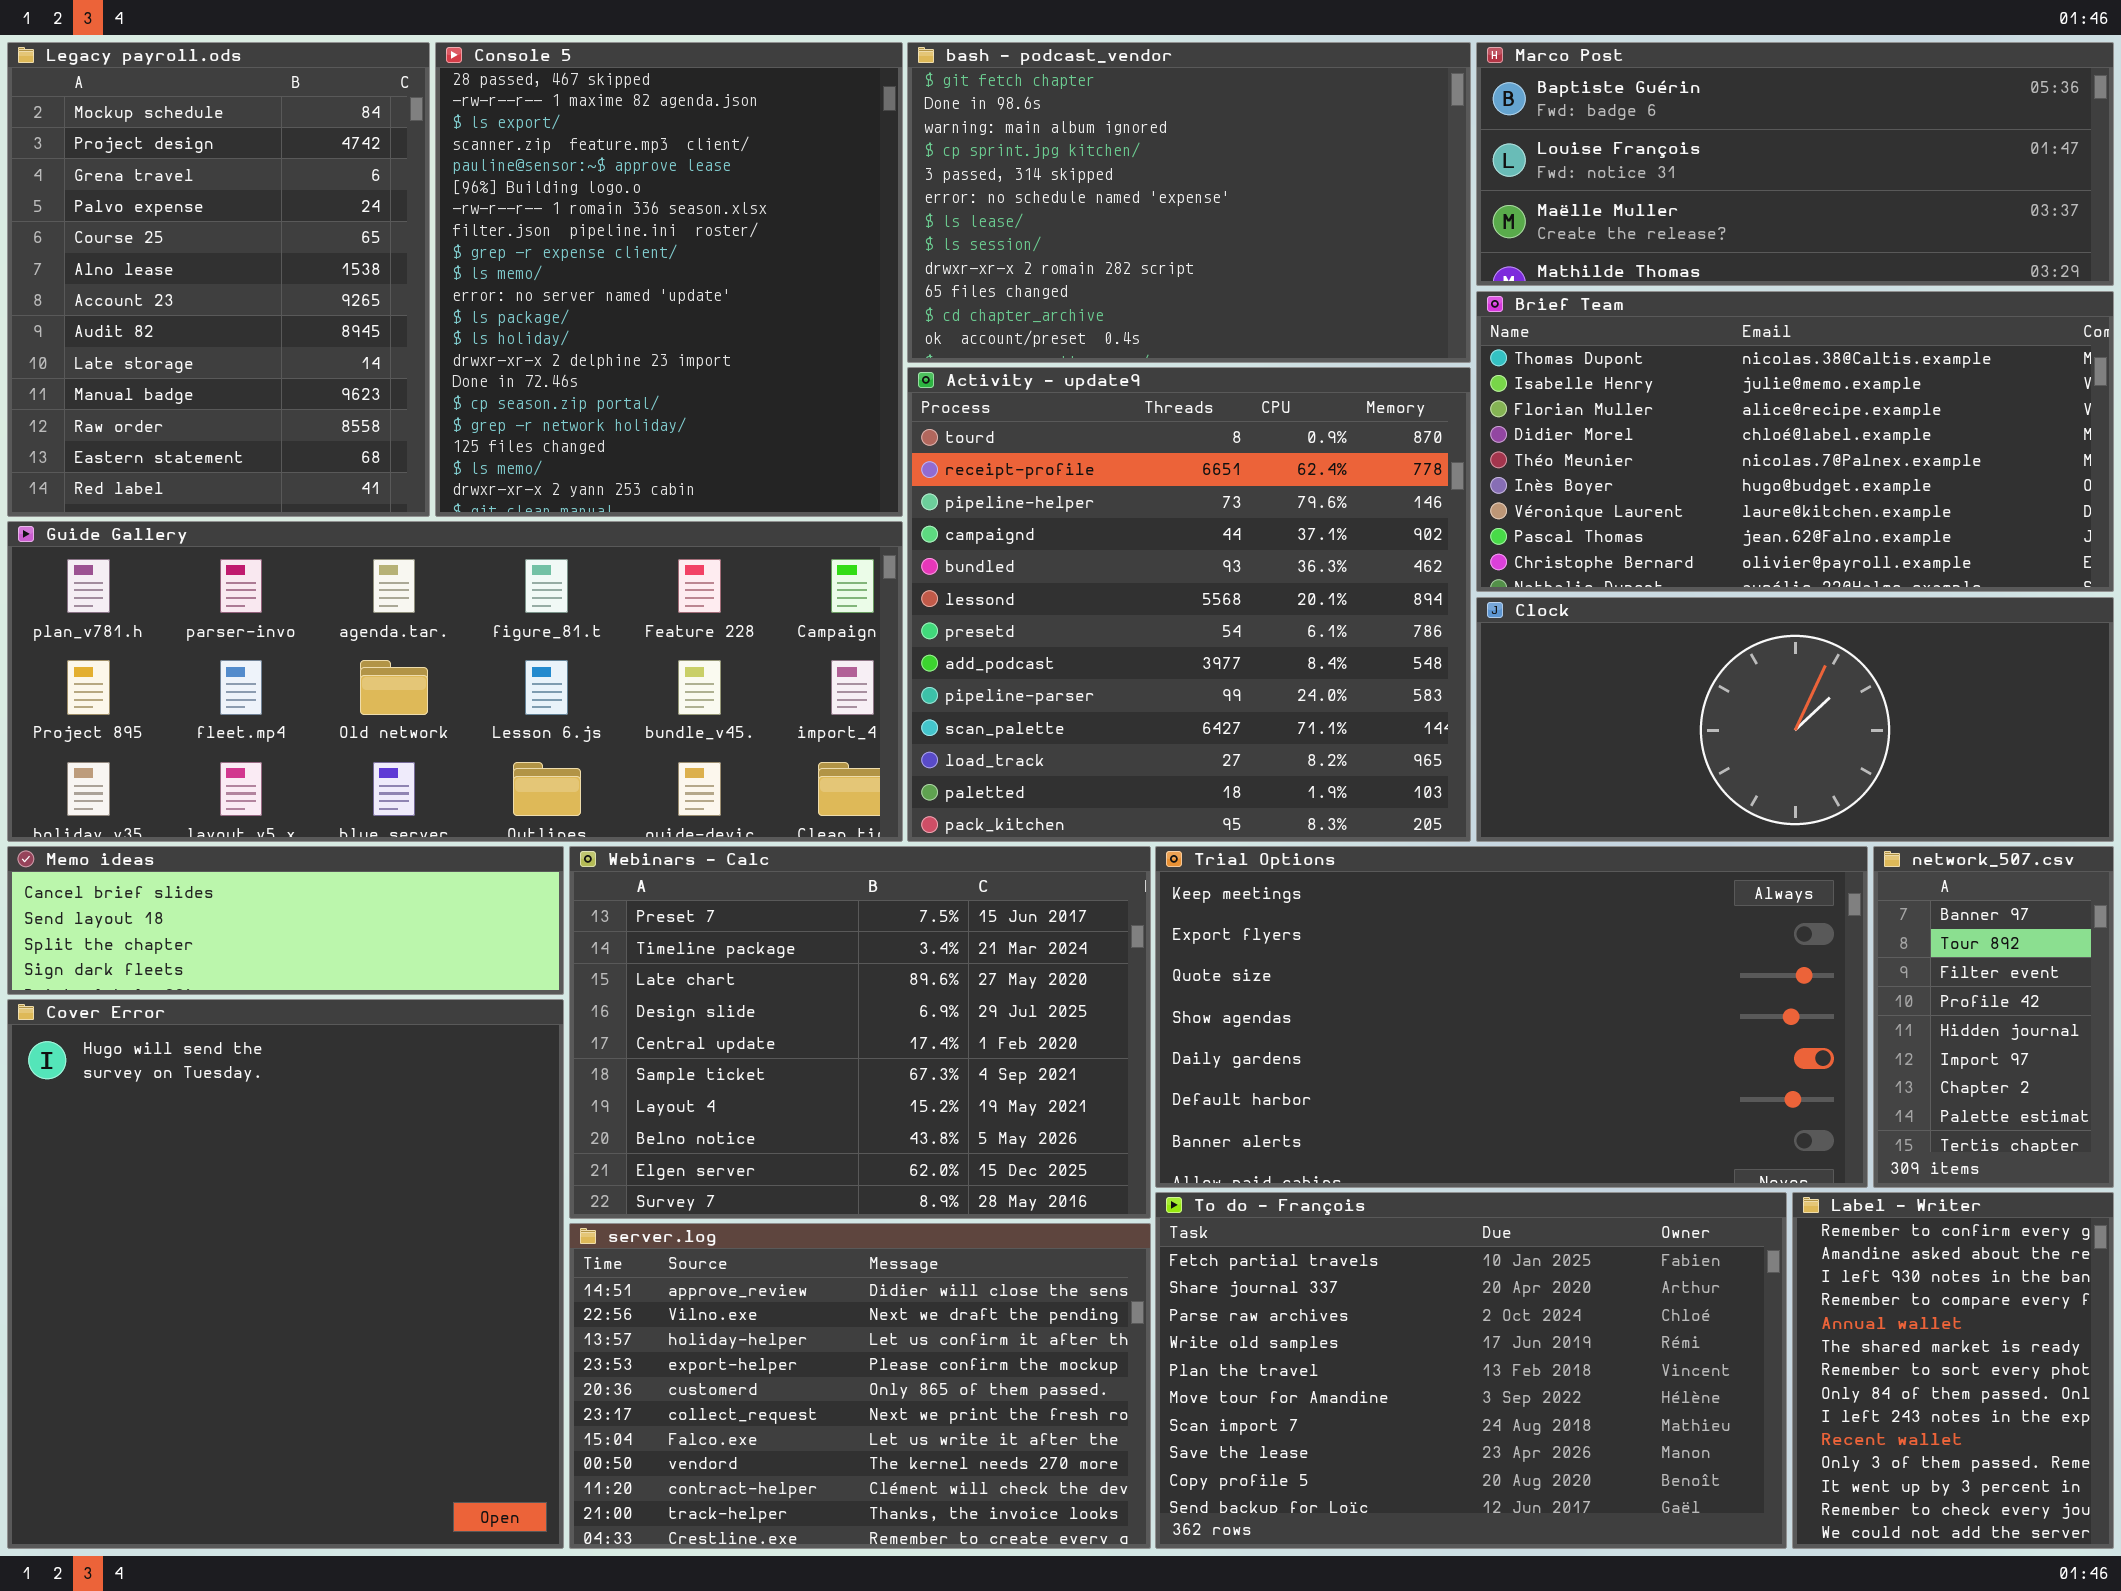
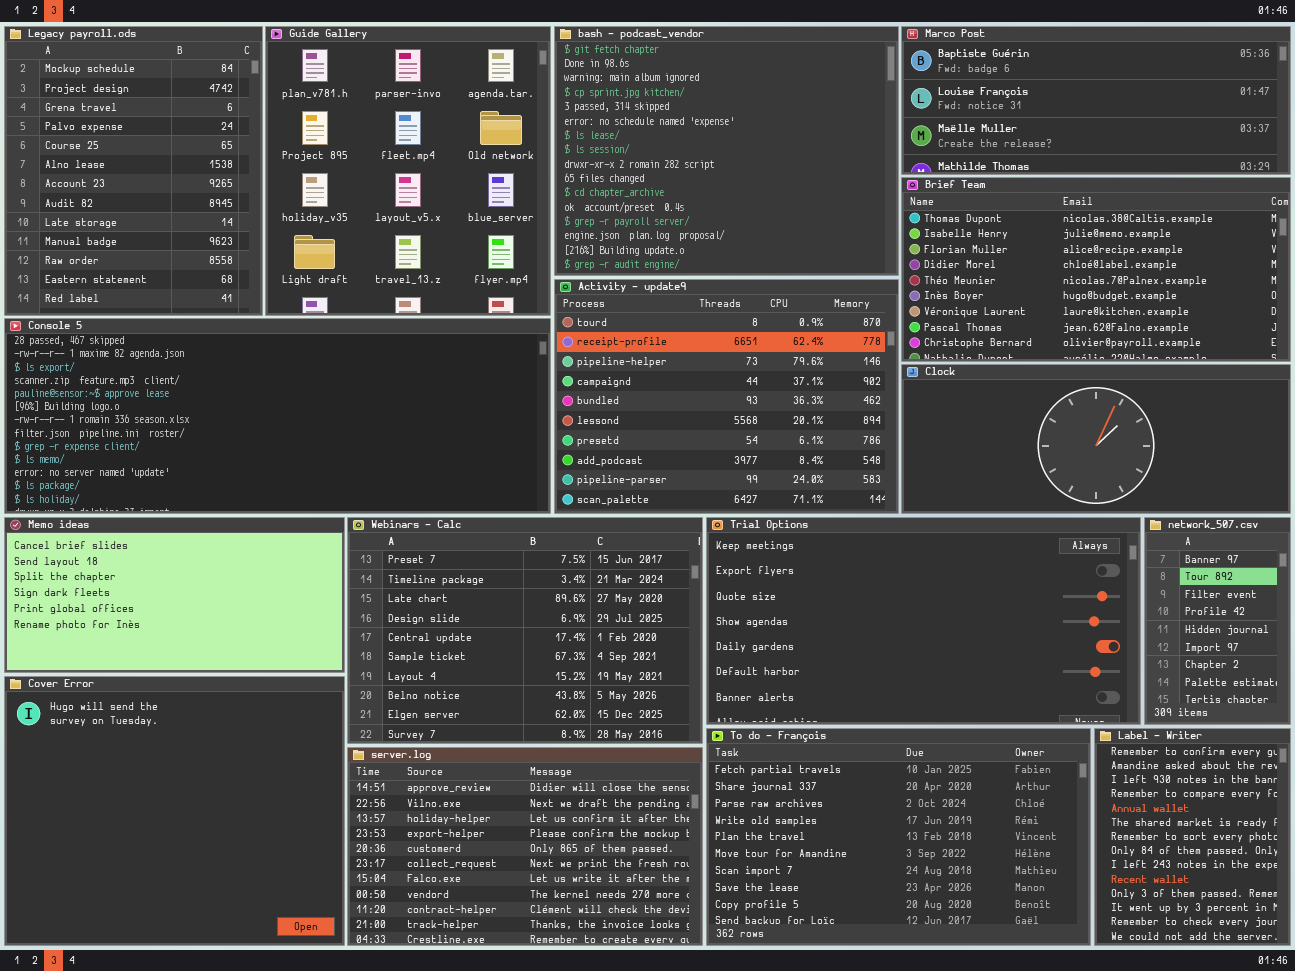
Console 5: [435,42,903,517] -> [4,318,551,514], moved, resized
bash - podcast_vendor: [907,42,1471,363] -> [554,26,899,276], resized
Activity - update9: [907,367,1471,842] -> [554,279,899,514], resized
Guide Gallery: [7,521,903,842] -> [265,26,551,316], moved, resized
Memo ideas: [7,846,564,995] -> [4,517,345,673], resized
Cover Error: [7,999,564,1549] -> [4,676,345,946], resized

